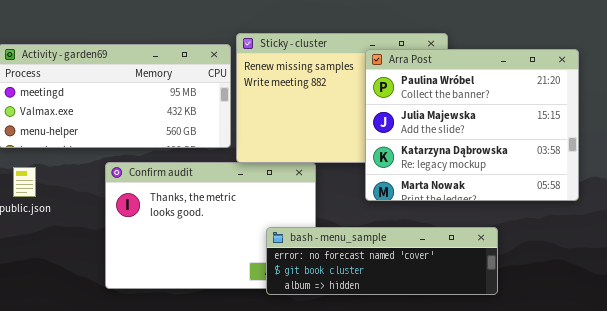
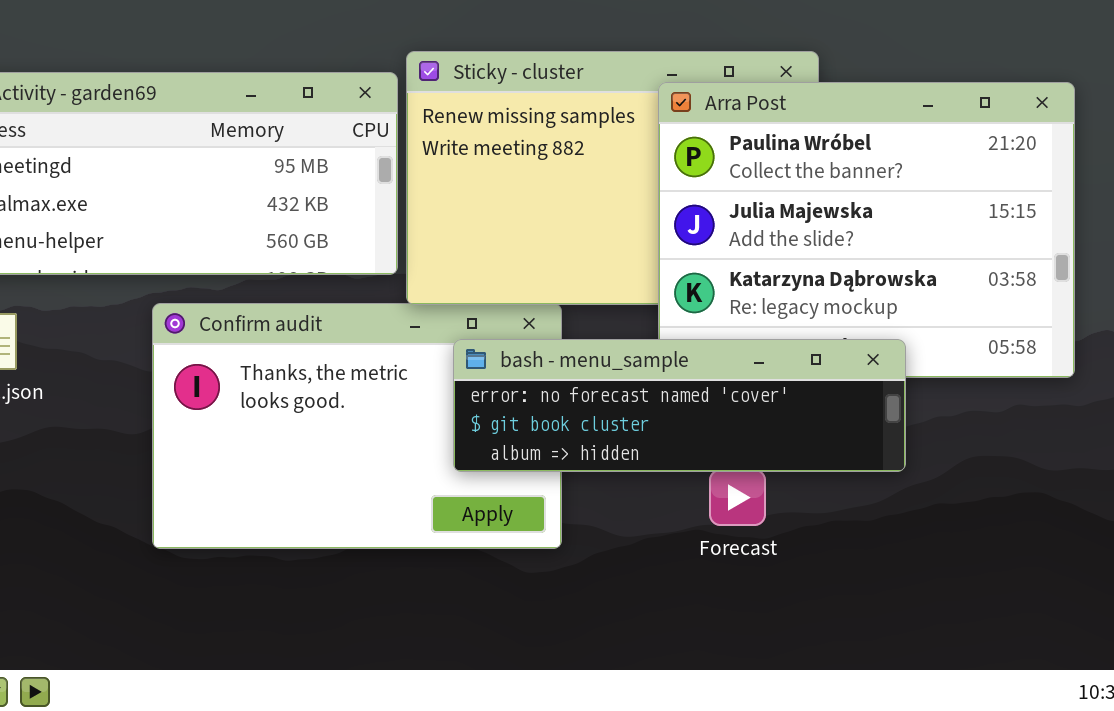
bash - menu_sample: [266,227,498,295] -> [453,339,906,472], moved

